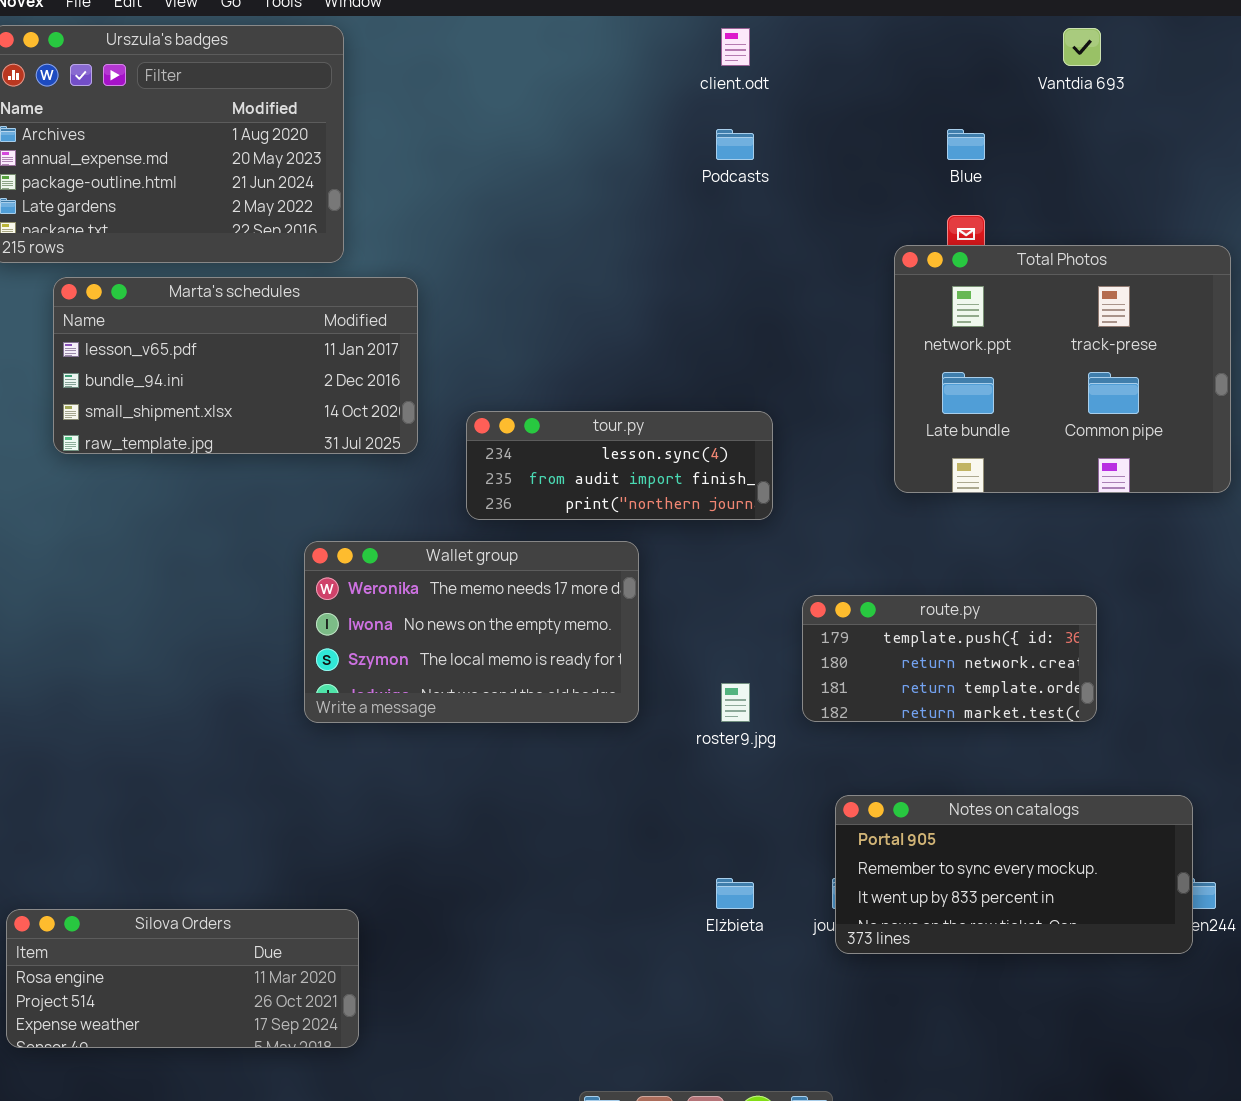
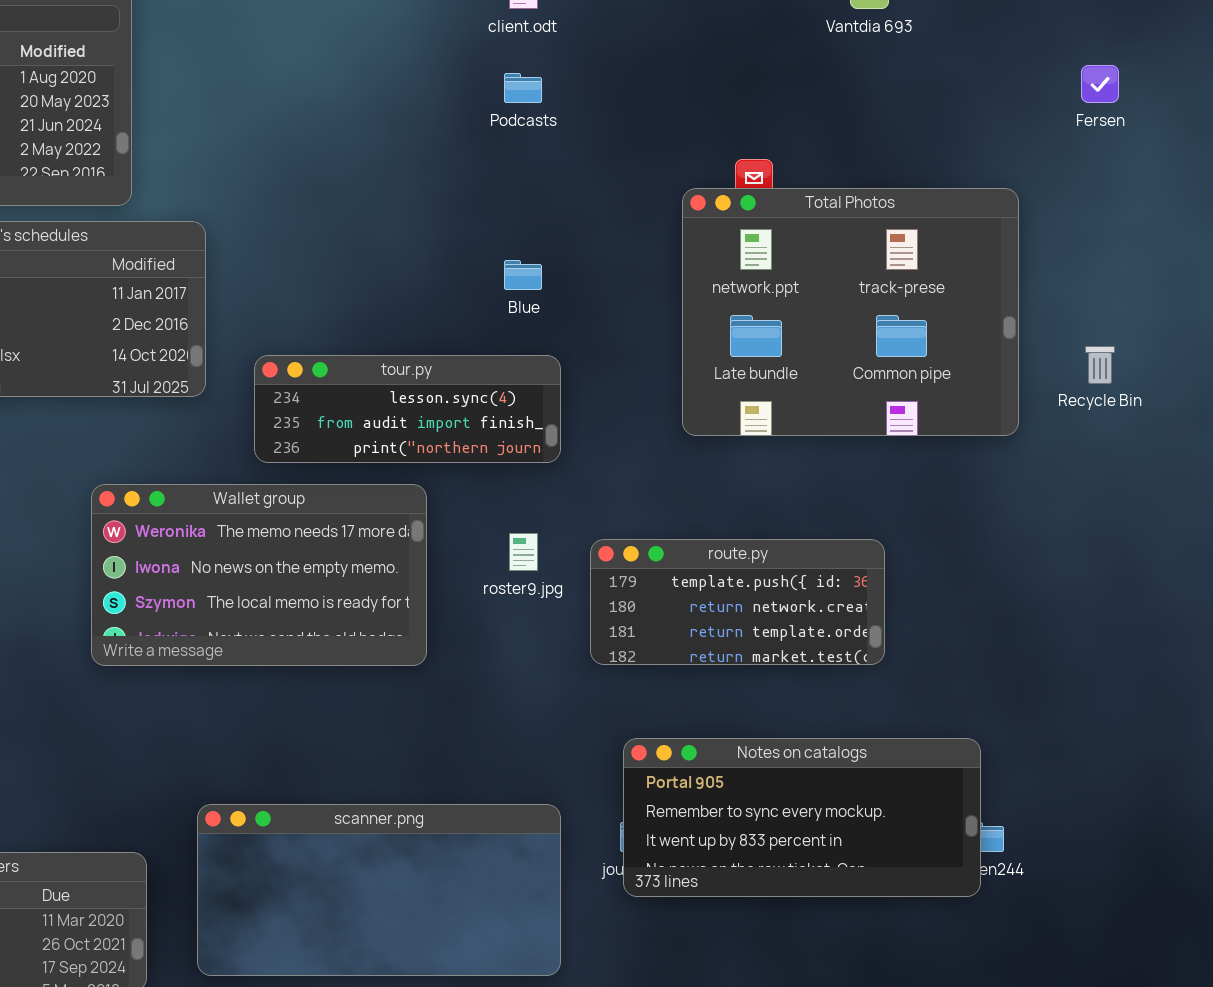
Blue: [947,129,985,160] -> [504,260,542,290], moved
roster9.jpg: [721,683,750,722] -> [509,533,538,571], moved
scanner.png: none -> [197,804,561,976], opened

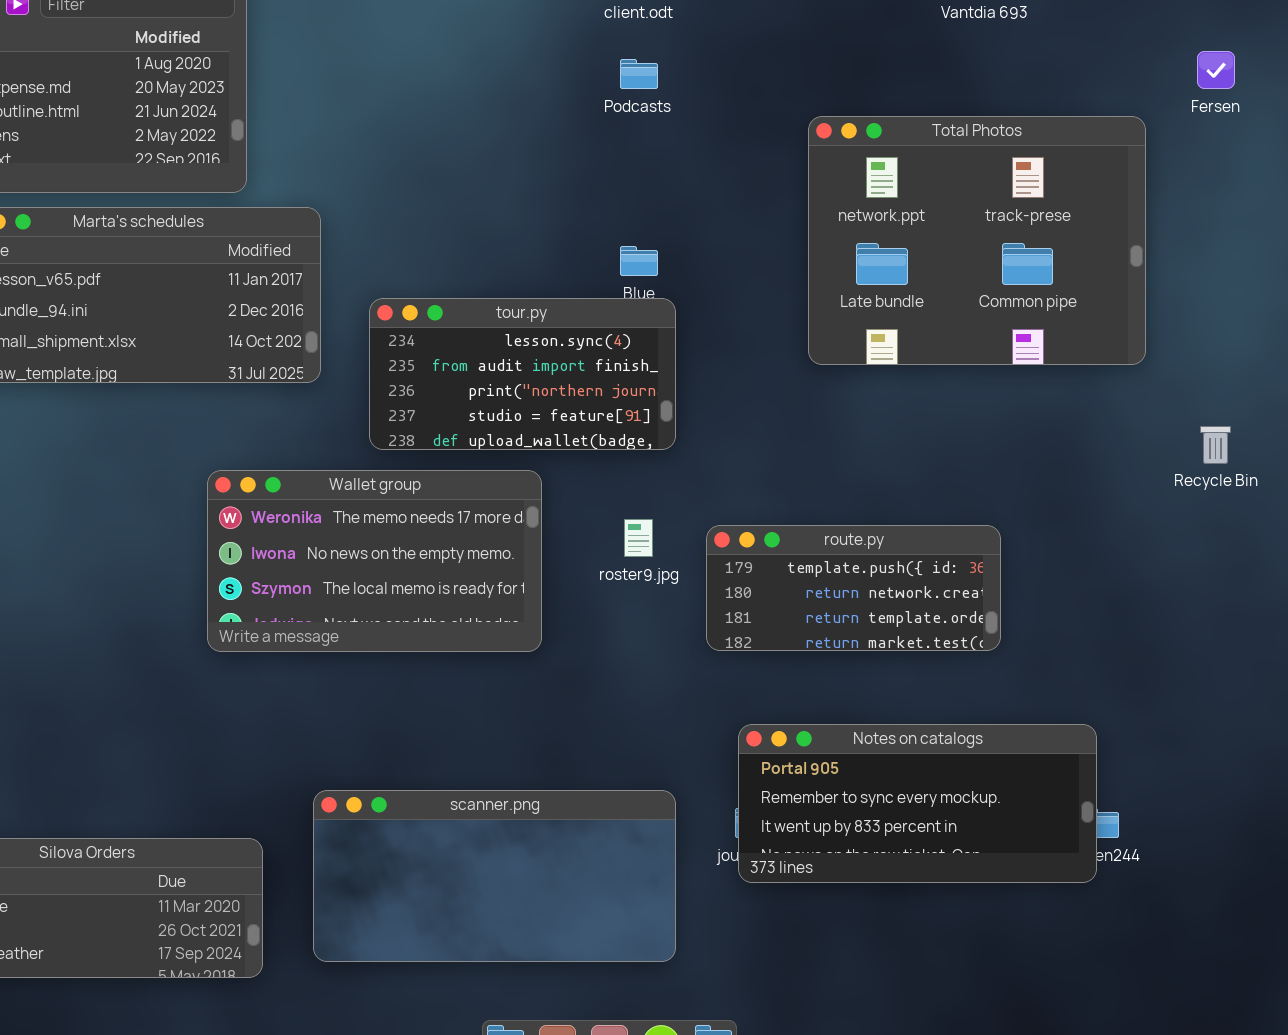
Total Photos: [682,188,1019,436] -> [808,116,1146,365], moved
Recycle Bin: [1085,346,1115,384] -> [1200,426,1231,464], moved
tour.py: [254,355,561,463] -> [369,298,676,450], resized

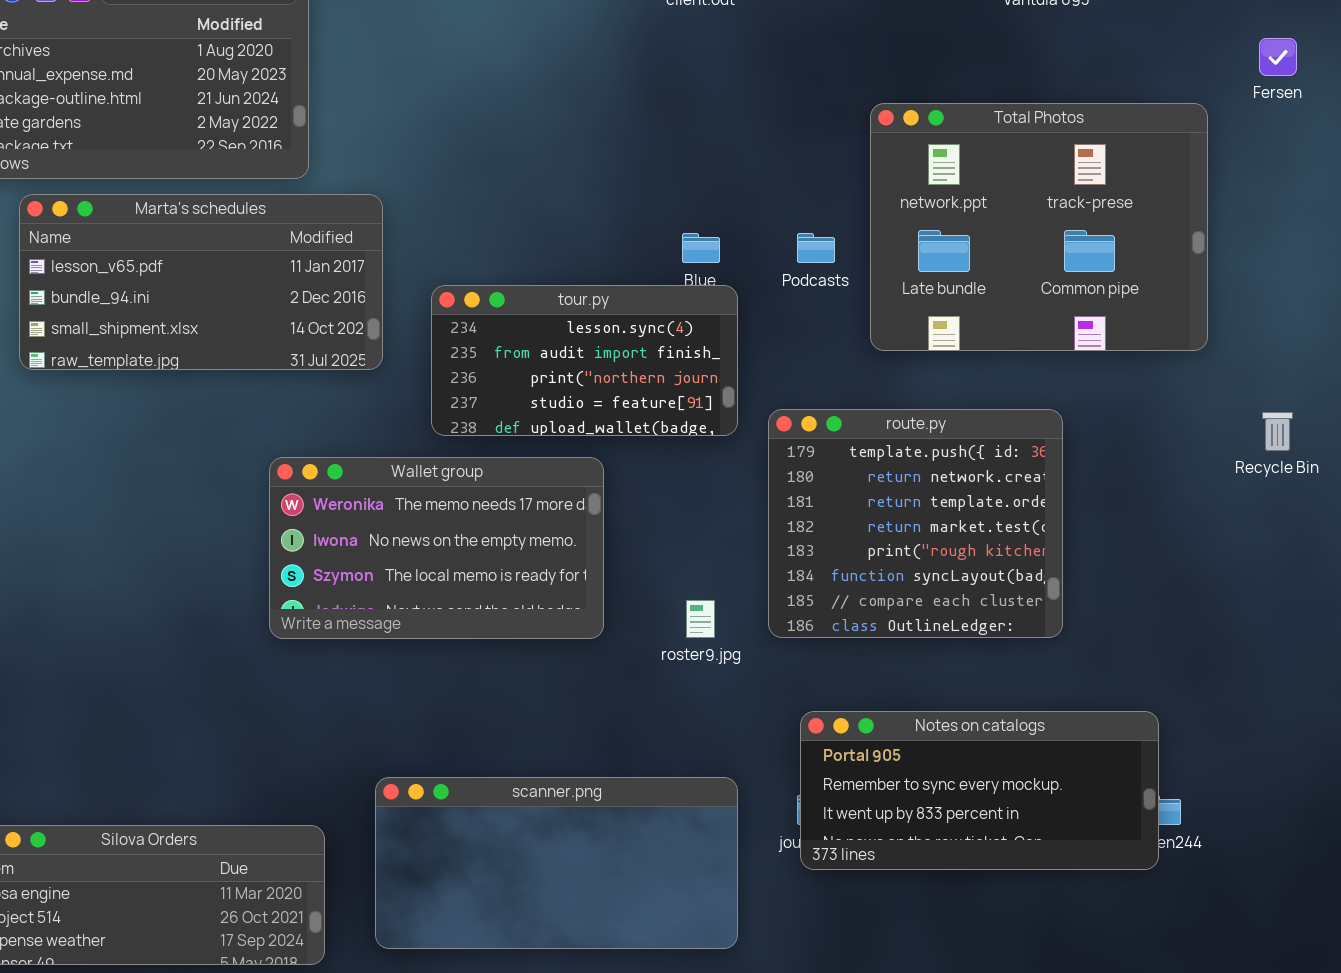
Podcasts: [620,59,658,89] -> [797,233,835,263], moved
roster9.jpg: [624,519,653,557] -> [686,600,715,638], moved
route.py: [706,525,1001,651] -> [768,409,1063,638], resized

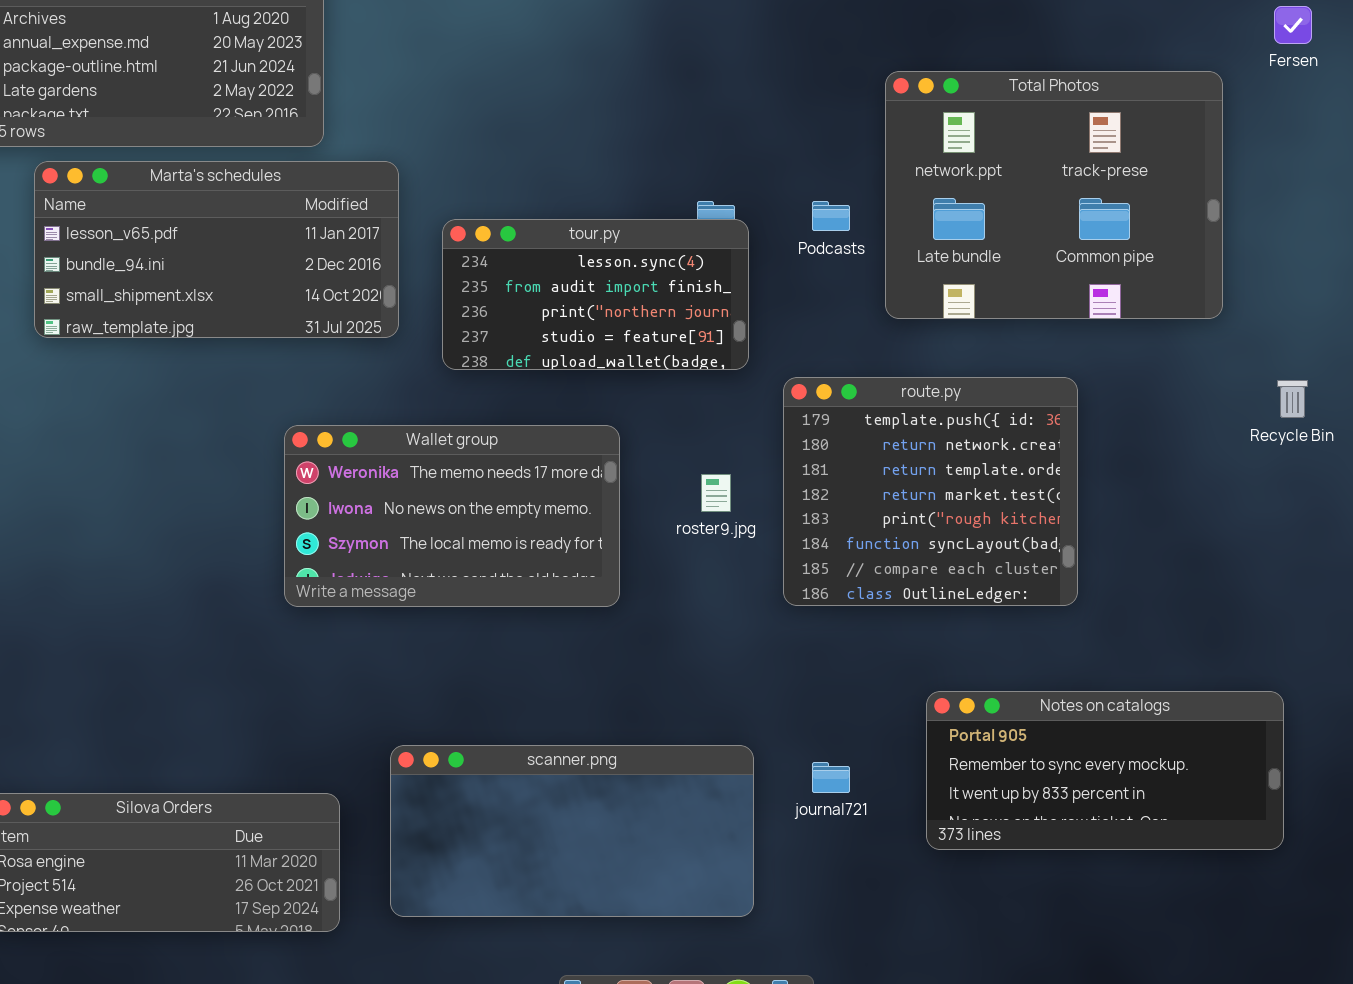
tour.py: [431,285,738,436] -> [442,219,749,370], moved
roster9.jpg: [686,600,715,638] -> [701,474,731,512], moved
Notes on catalogs: [800,711,1159,870] -> [926,691,1284,850], moved

